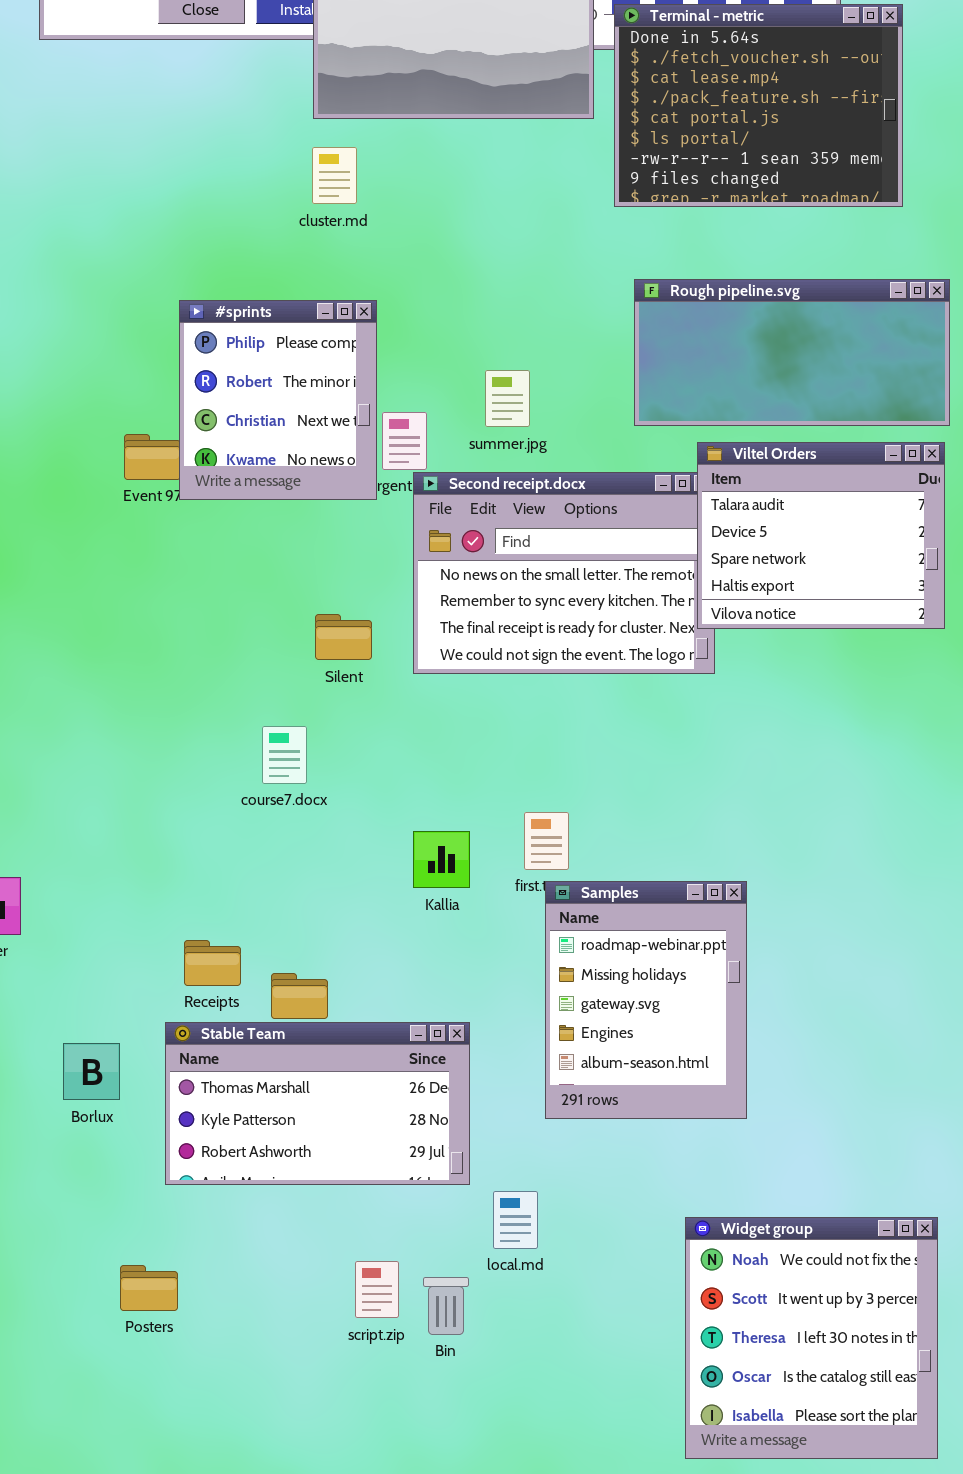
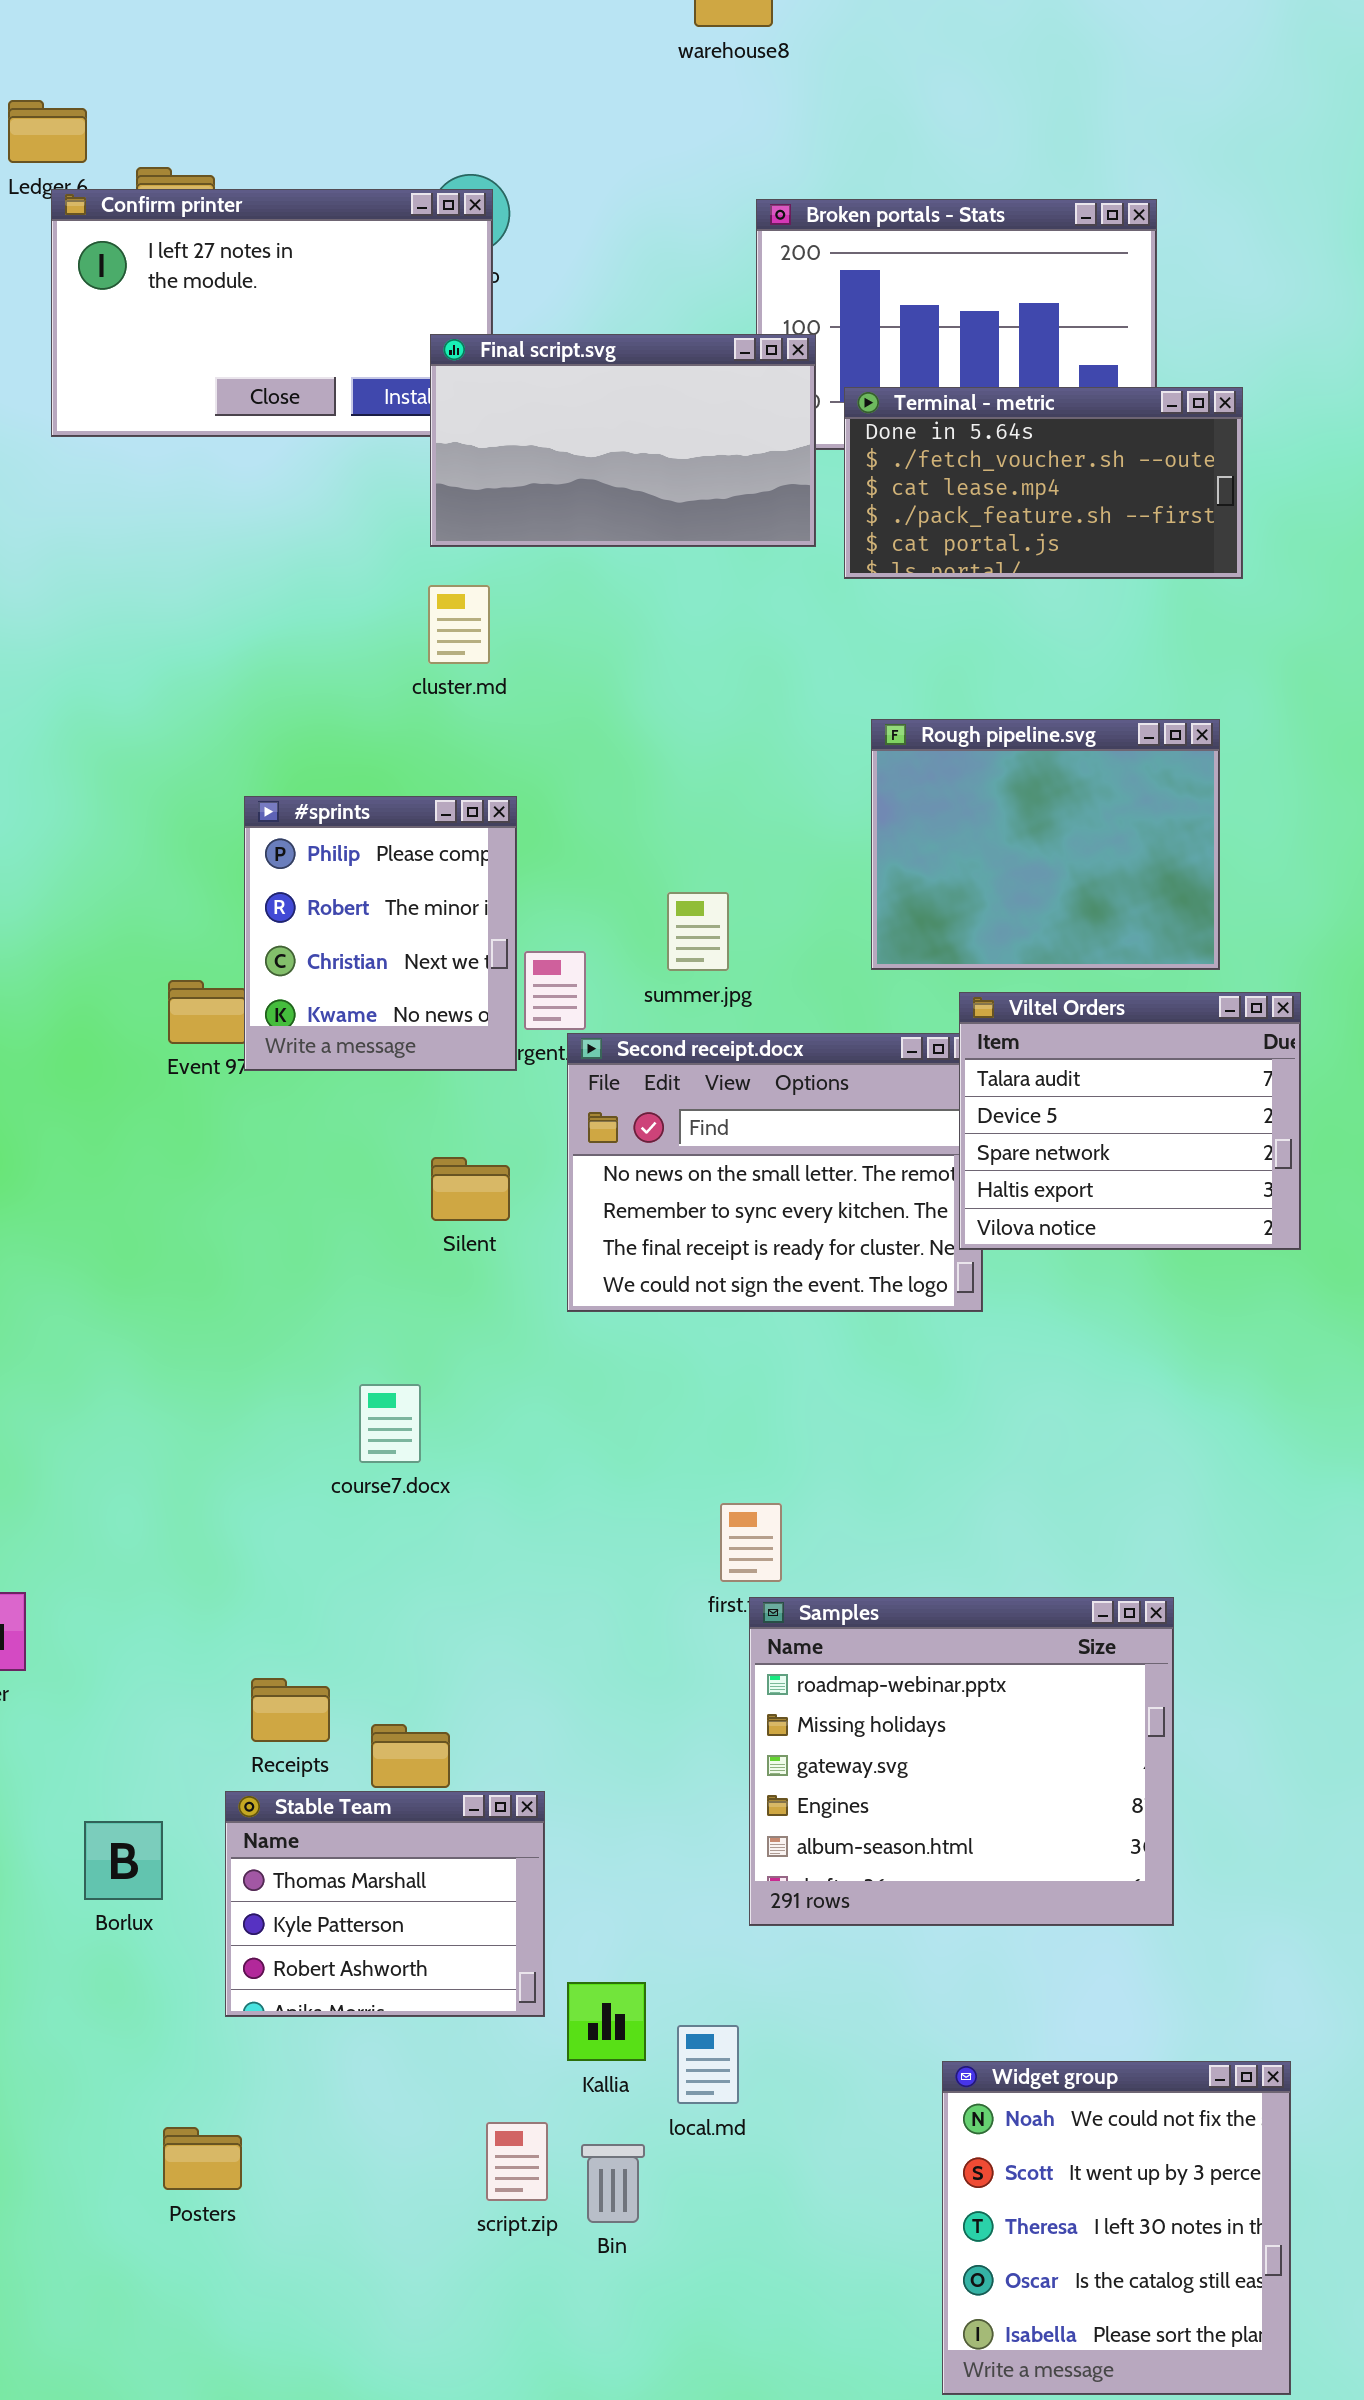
Terminal - metric: [614,4,903,207] -> [844,387,1243,579], resized
Rough pipeline.svg: [634,279,950,426] -> [871,719,1220,970], resized
Silent: [315,614,372,660] -> [431,1157,510,1221], moved
Kallia: [413,831,470,888] -> [567,1982,646,2061], moved
Samples: [545,881,747,1119] -> [749,1597,1174,1926], resized
Stable Team: [165,1022,470,1185] -> [225,1791,545,2017], resized

